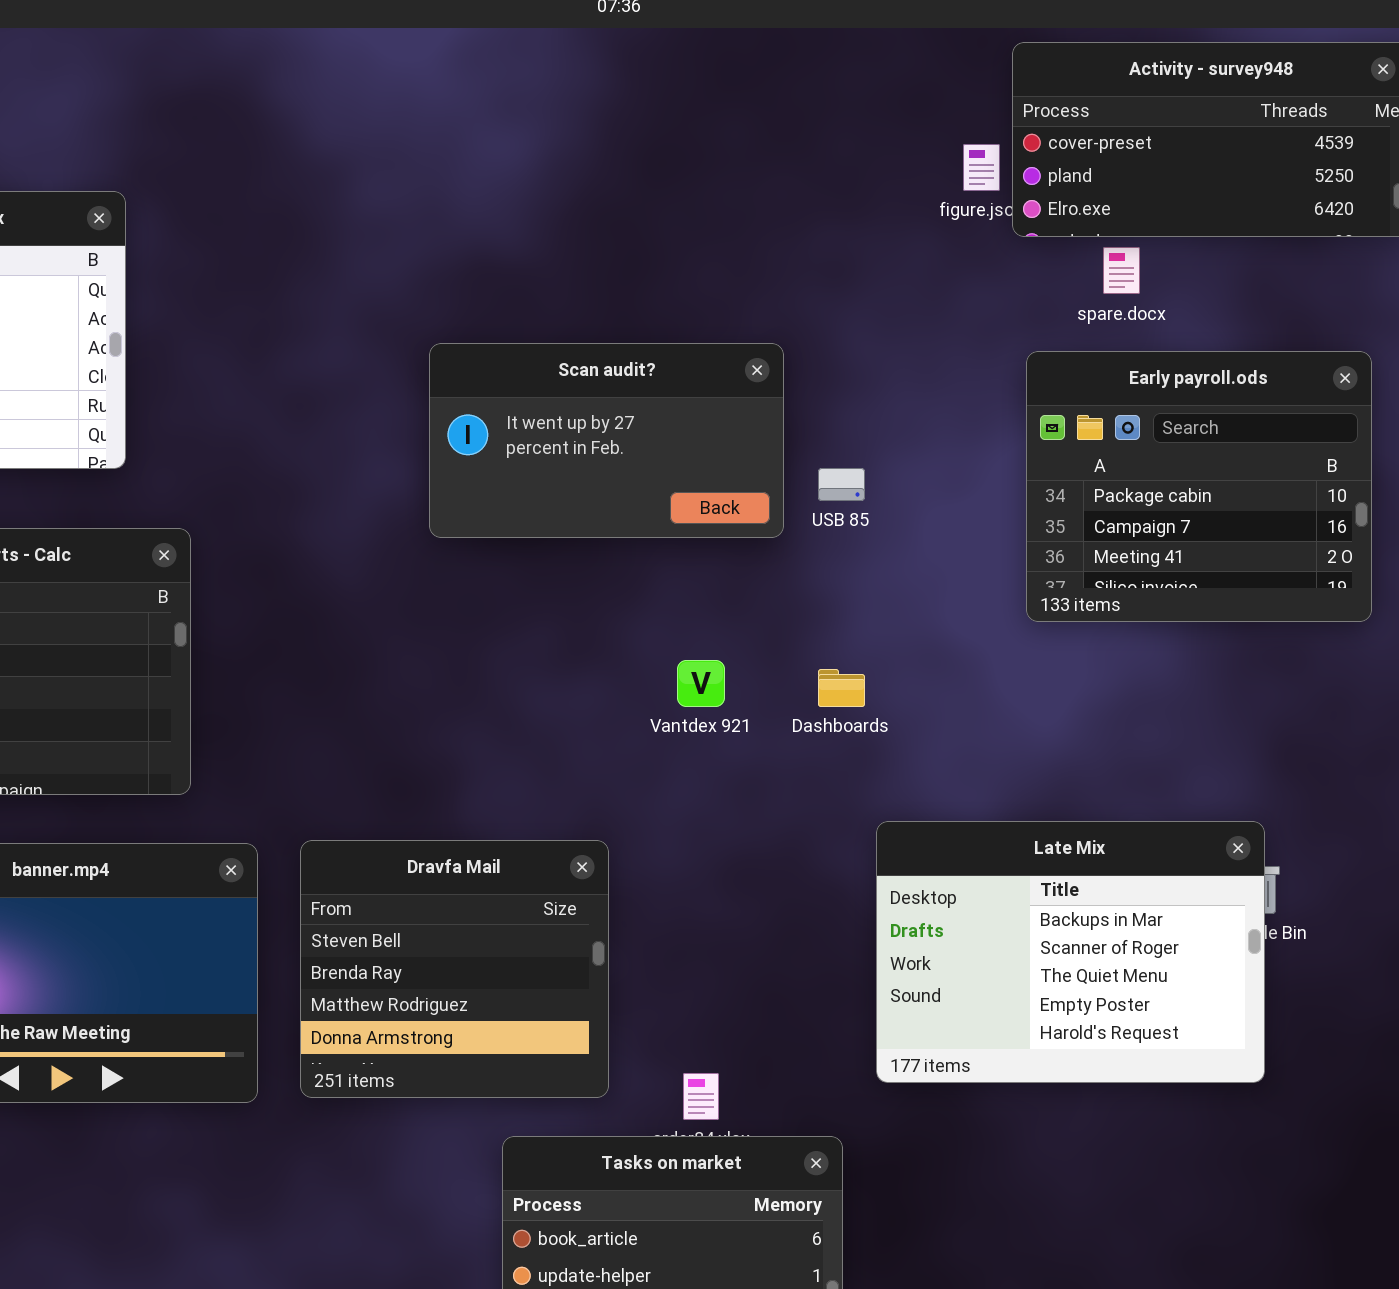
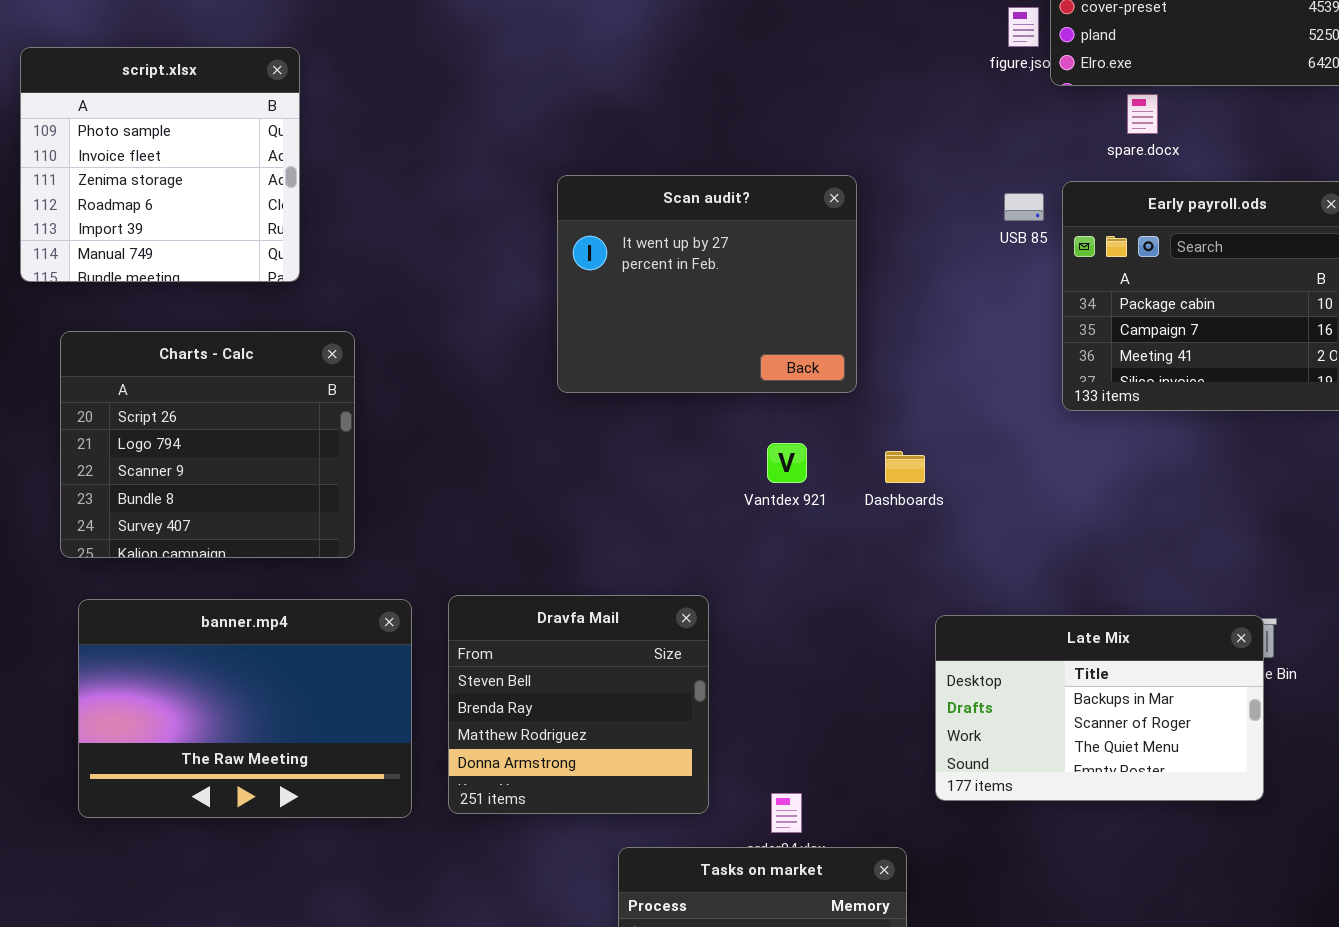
Scan audit?: [429,343,784,538] -> [557,175,857,393], resized
USB 85: [818,468,865,501] -> [1004,193,1044,221], moved
Late Mix: [876,821,1265,1083] -> [935,615,1264,801], resized

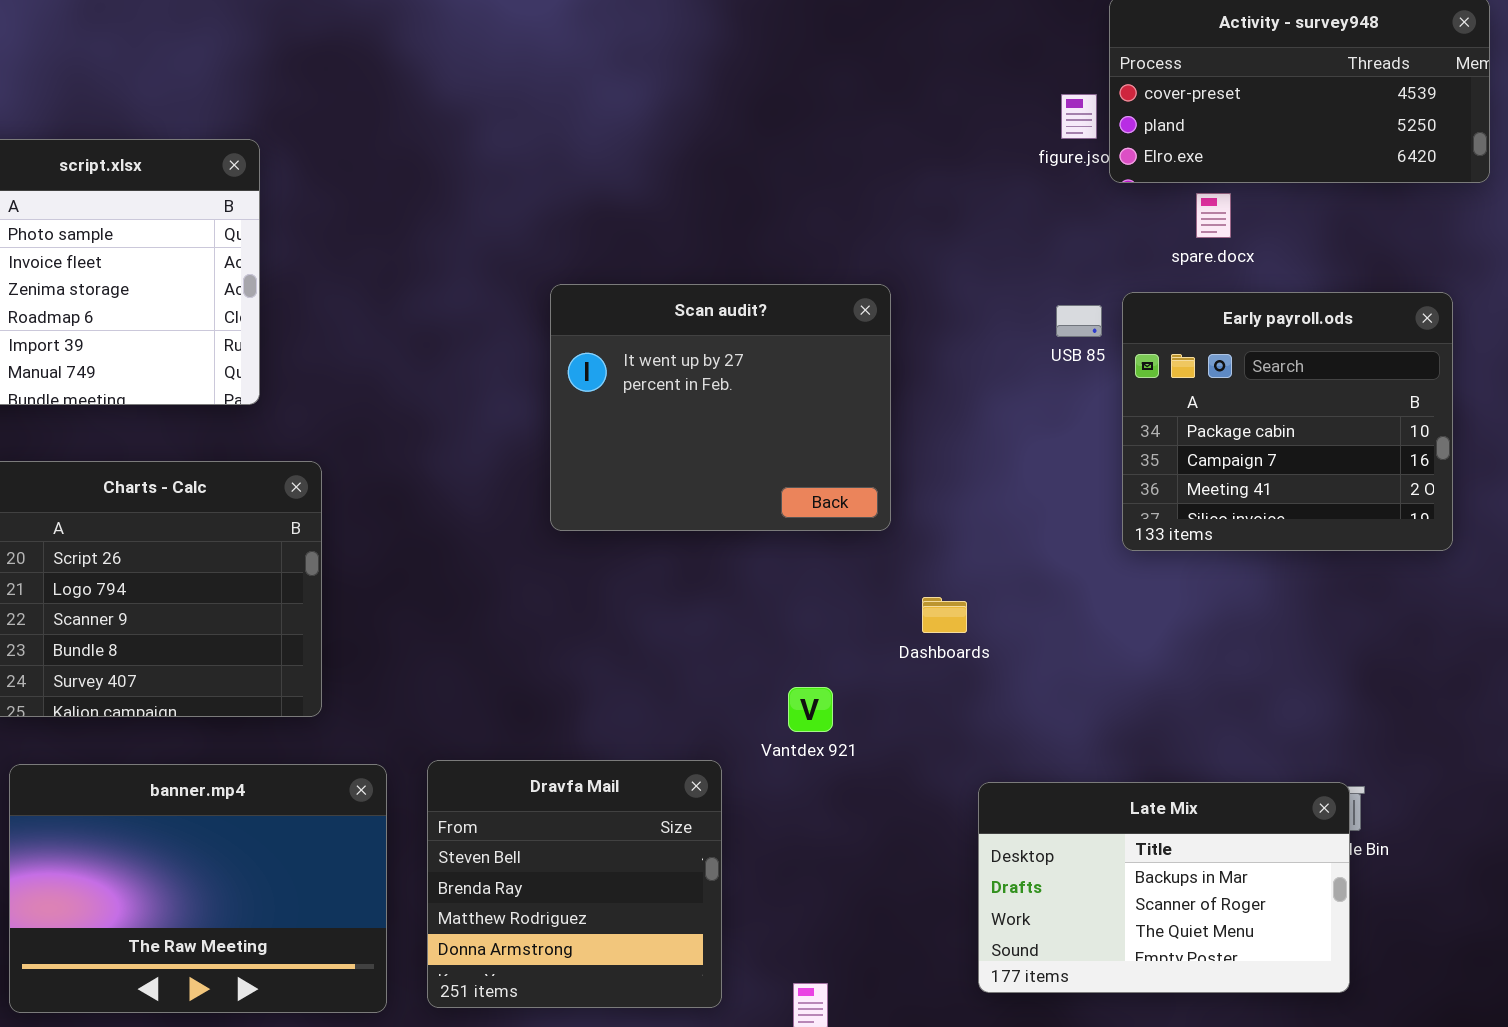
Vantdex 921: [767,443,807,483] -> [788,687,833,732], moved

